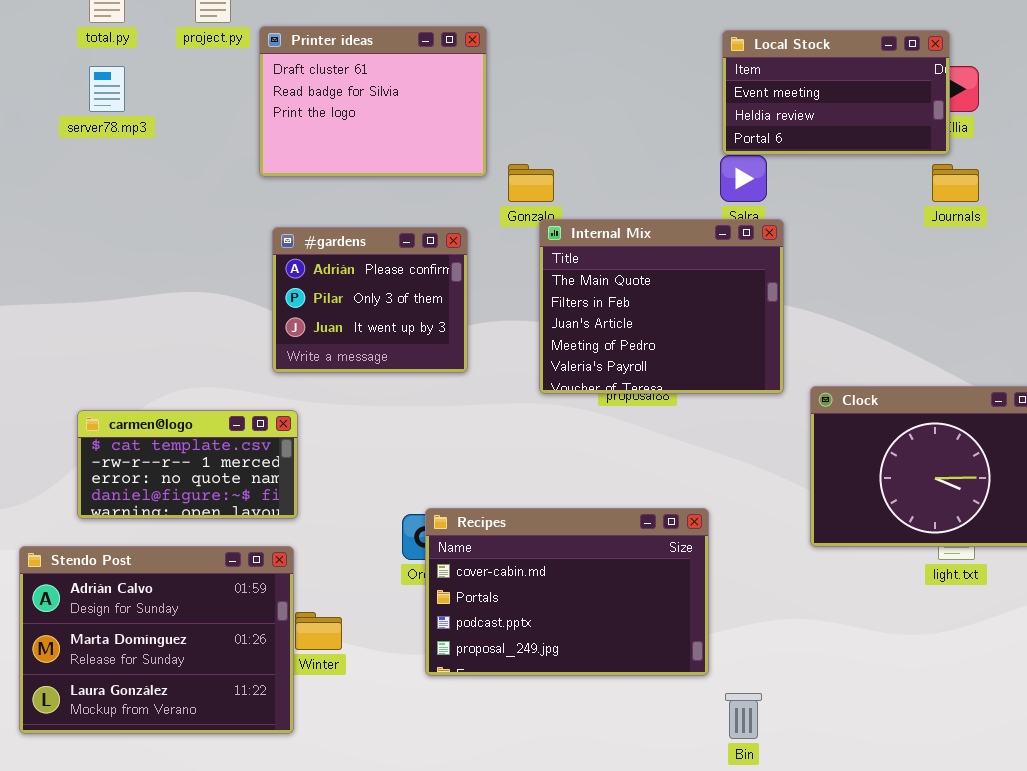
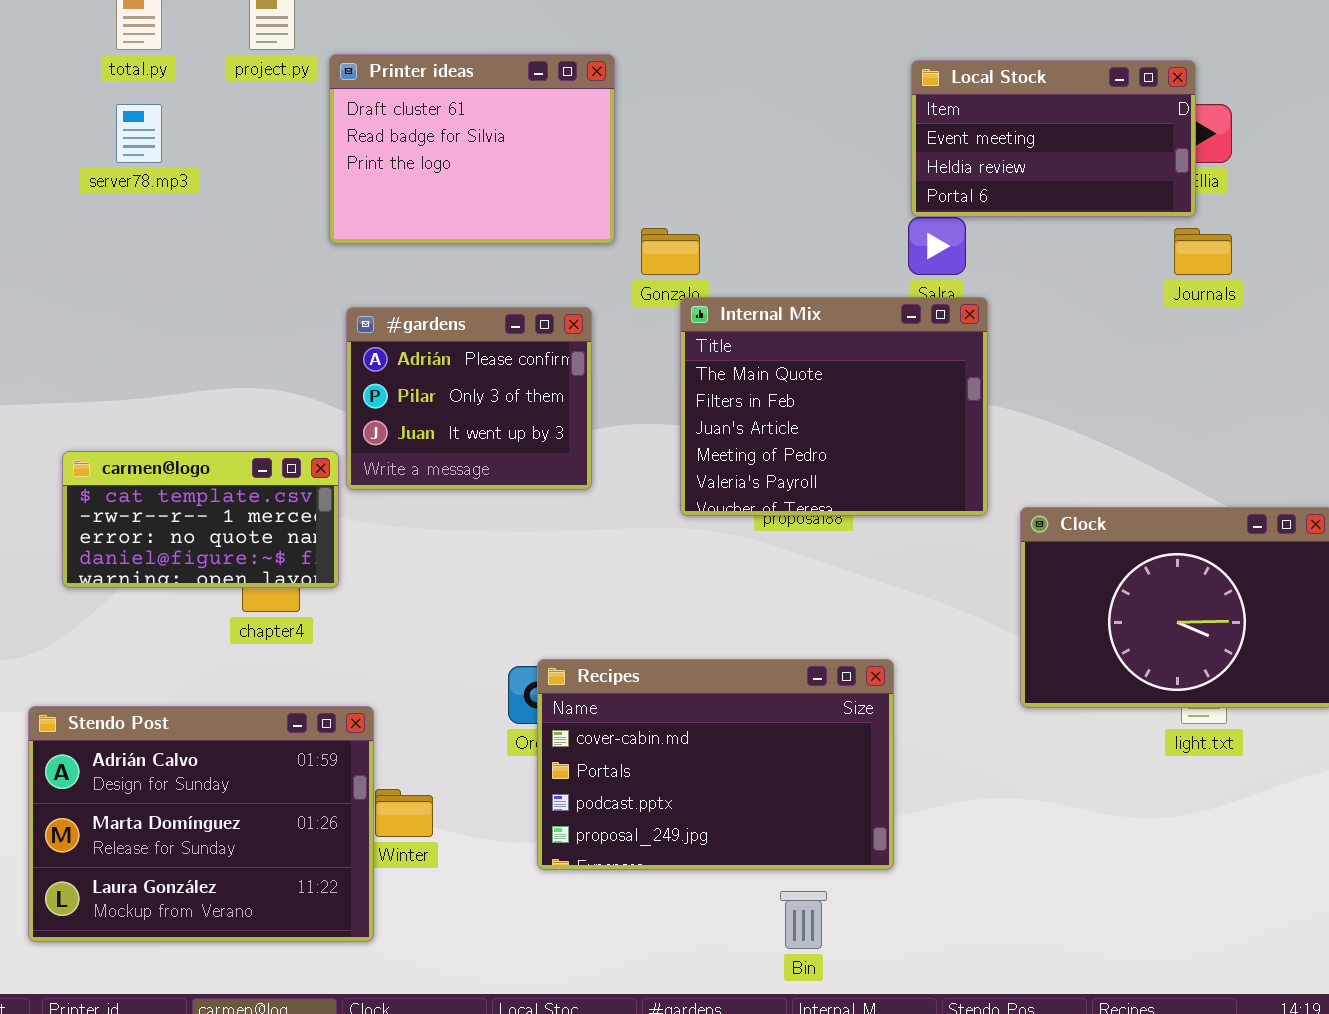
carmen@logo: [77,410,298,519] -> [62,451,339,588], moved
Bin: [725,693,762,739] -> [780,891,827,949], moved

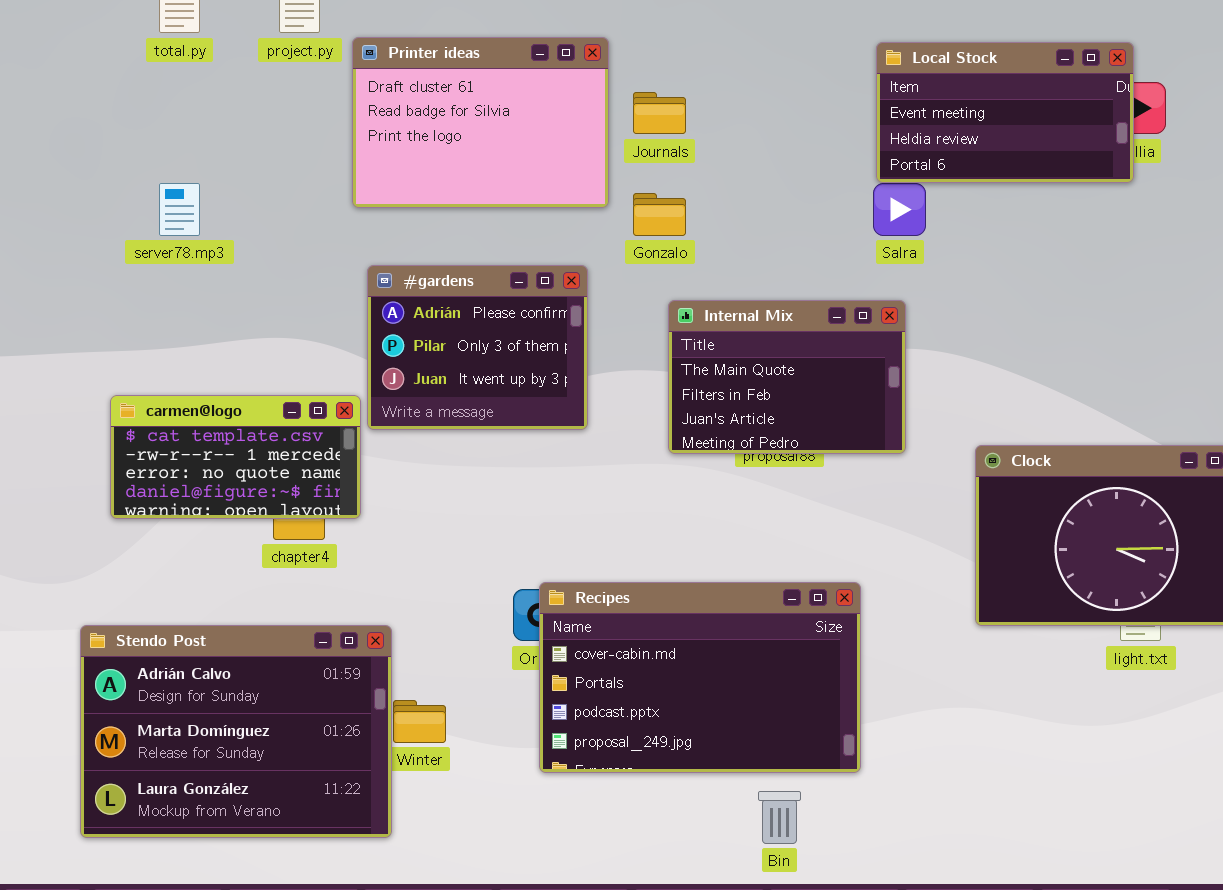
server78.mp3: [116,104,162,163] -> [159,183,200,236], moved
Journals: [1174,228,1232,275] -> [633,92,686,134], moved
Internal Mix: [680,297,988,516] -> [668,300,906,454], resized

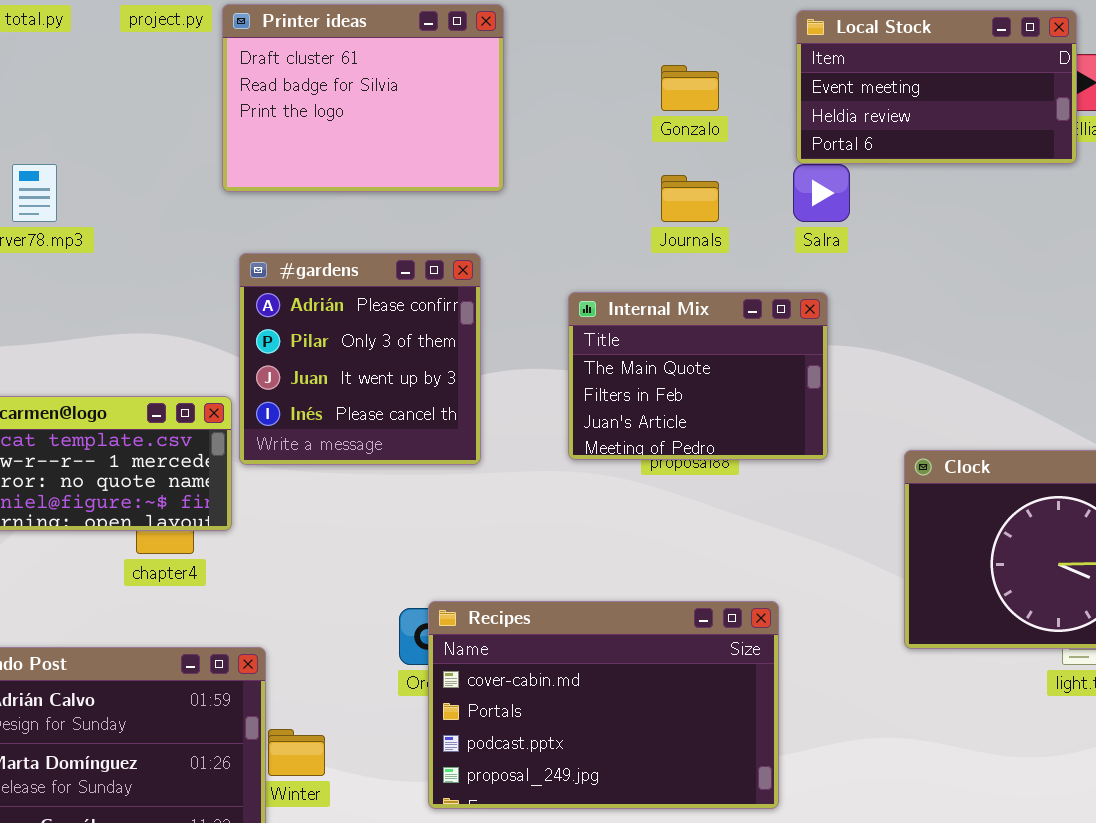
Journals: [633,92,686,134] -> [661,175,719,222], moved
Gonzalo: [633,193,686,236] -> [661,65,719,111], moved
#gardens: [367,265,588,430] -> [239,253,481,465], resized

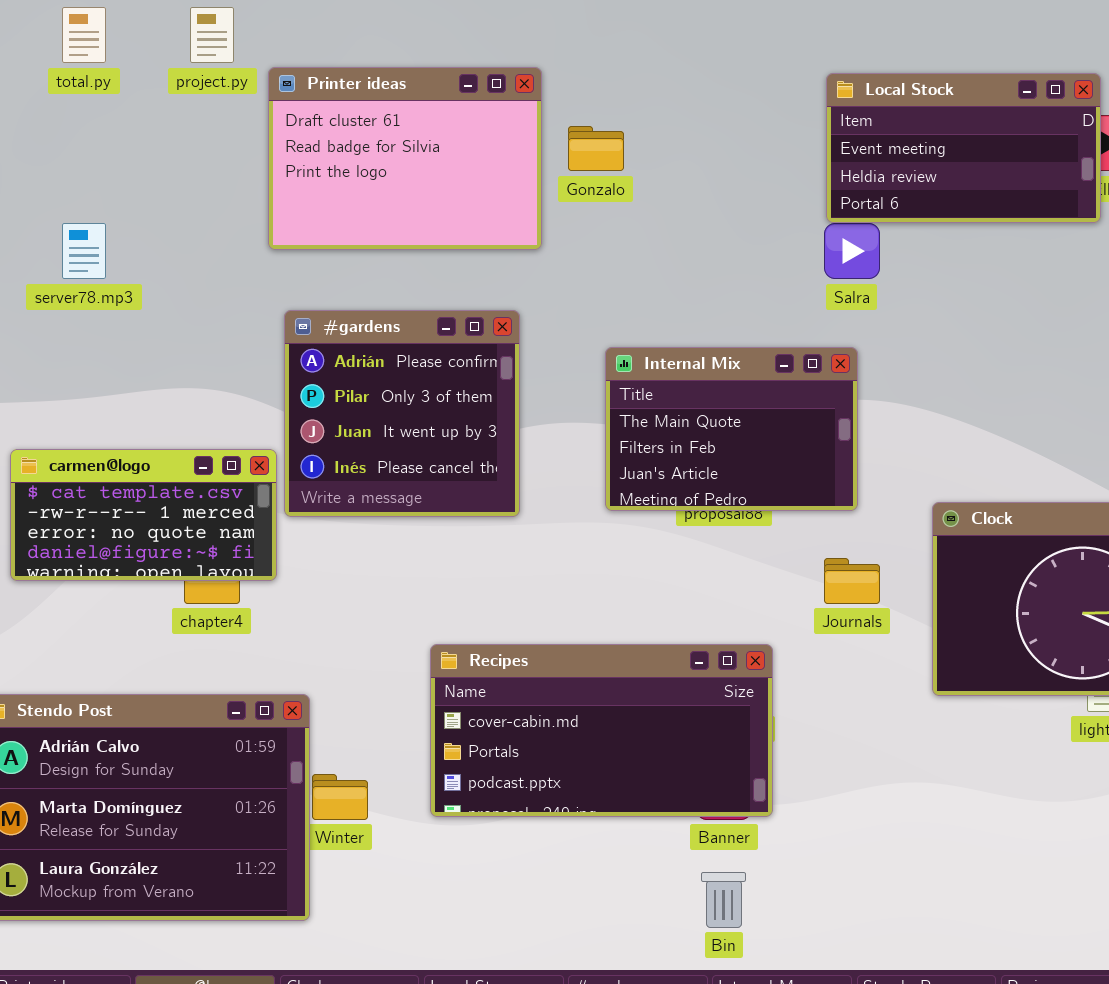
Gonzalo: [661,65,719,111] -> [568,126,624,171], moved
Journals: [661,175,719,222] -> [824,558,880,604], moved
Recipes: [428,601,779,809] -> [430,644,773,817], moved, resized

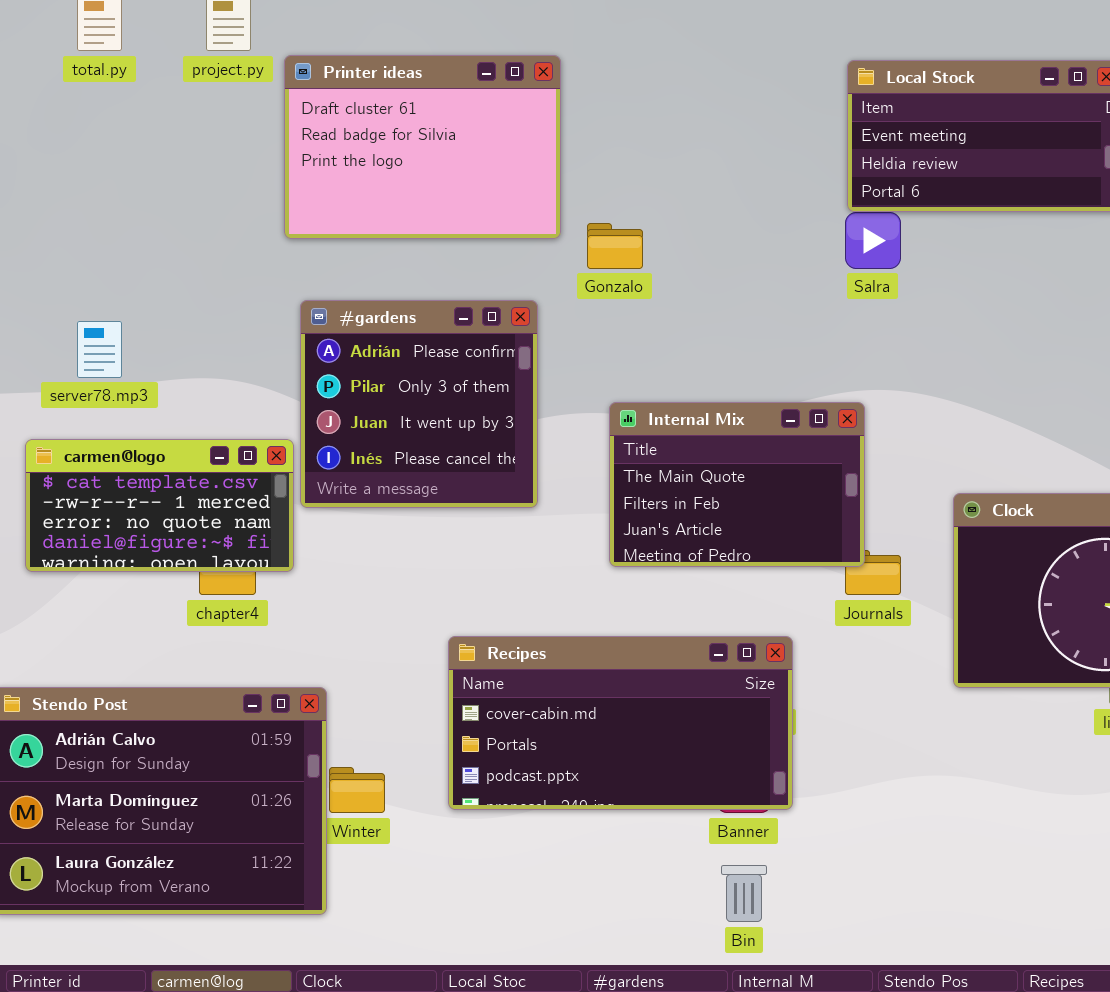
Gonzalo: [568,126,624,171] -> [587,223,643,269], moved
server78.mp3: [62,223,106,279] -> [77,321,122,378], moved
Internal Mix: [605,347,858,511] -> [609,402,865,567], moved

